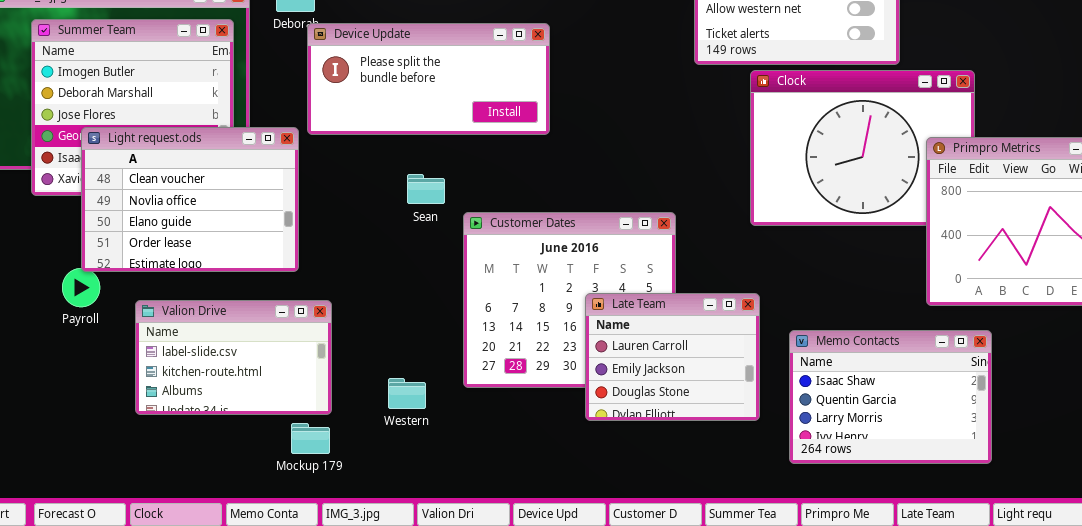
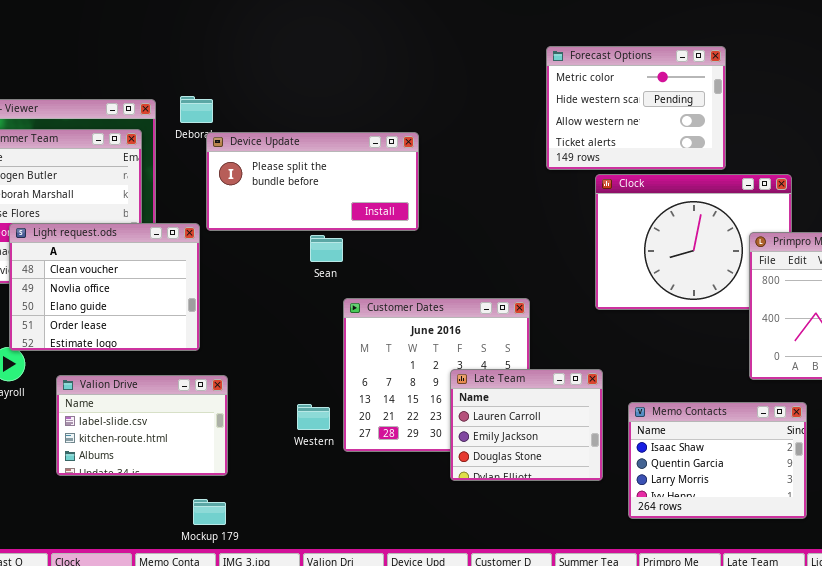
Sean: [407,174,445,204] -> [310,235,343,262], moved
Western: [388,378,426,409] -> [297,404,330,430], moved
Mockup 179: [291,423,330,454] -> [193,499,226,525], moved

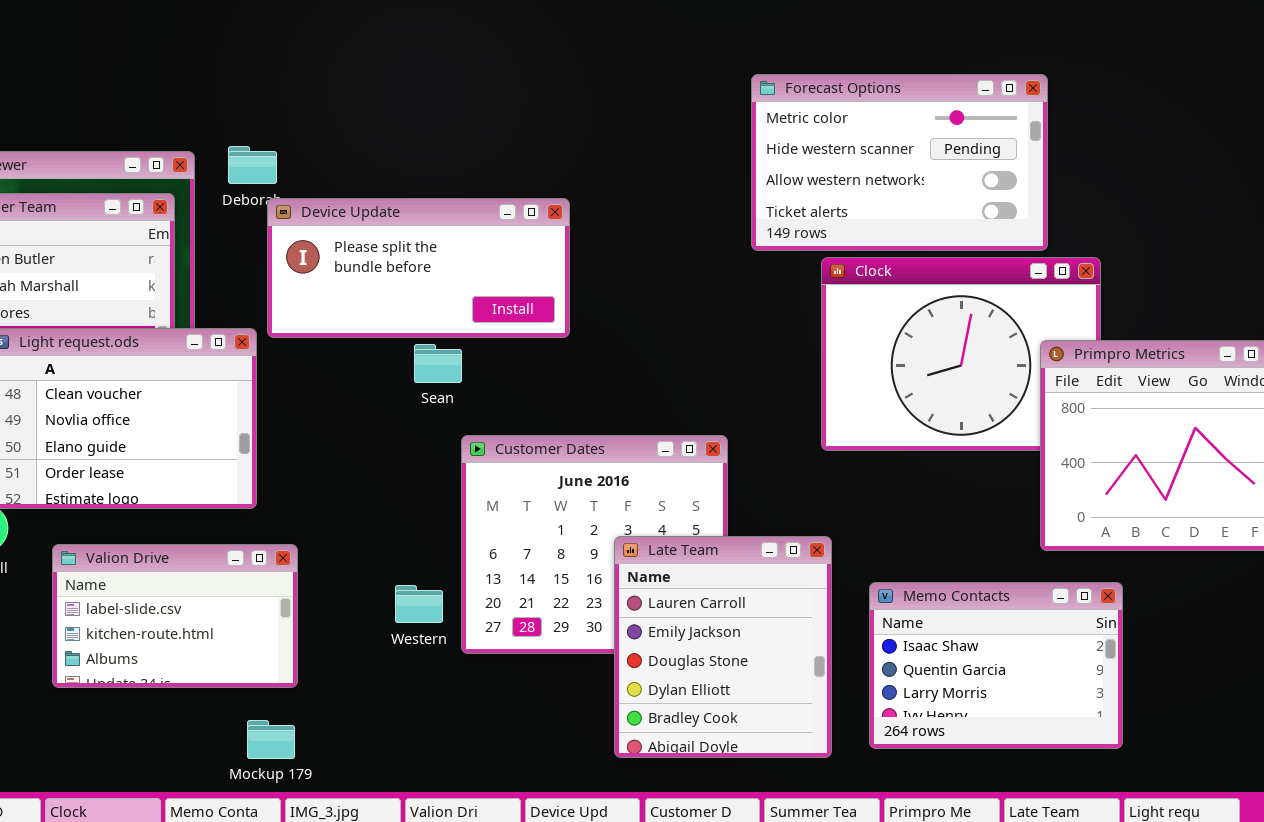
Forecast Options: [546,46,726,170] -> [751,74,1048,251], resized
Late Team: [450,369,603,481] -> [614,536,832,758], resized

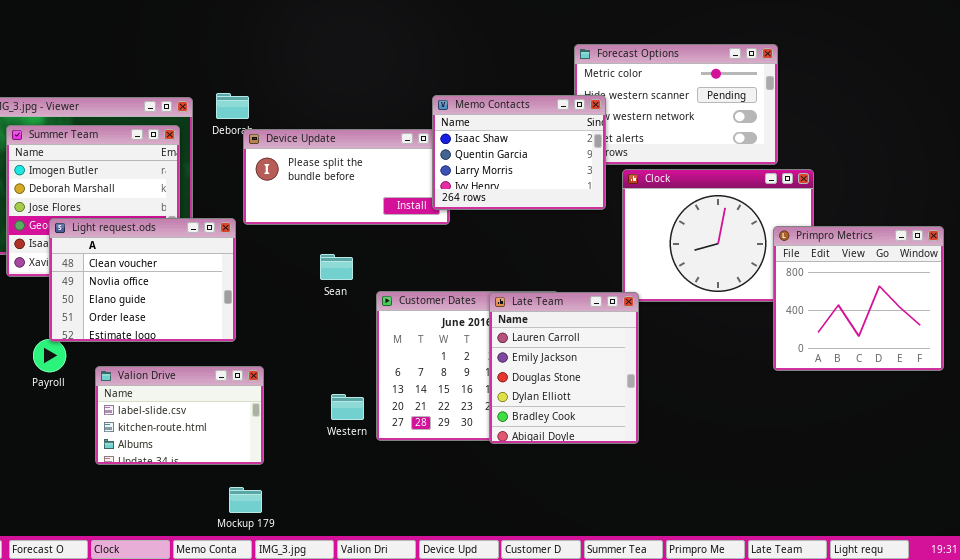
Sean: [414,344,462,383] -> [320,254,353,280], moved
Late Team: [614,536,832,758] -> [489,292,639,444], moved
Memo Contacts: [869,582,1123,749] -> [432,95,606,210], moved

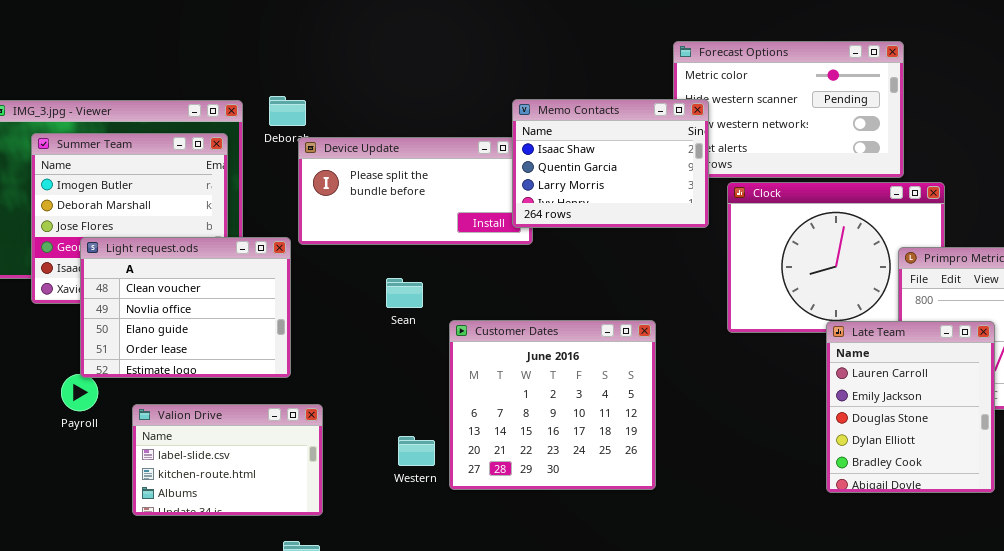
Late Team: [489,292,639,444] -> [826,321,995,493], moved

